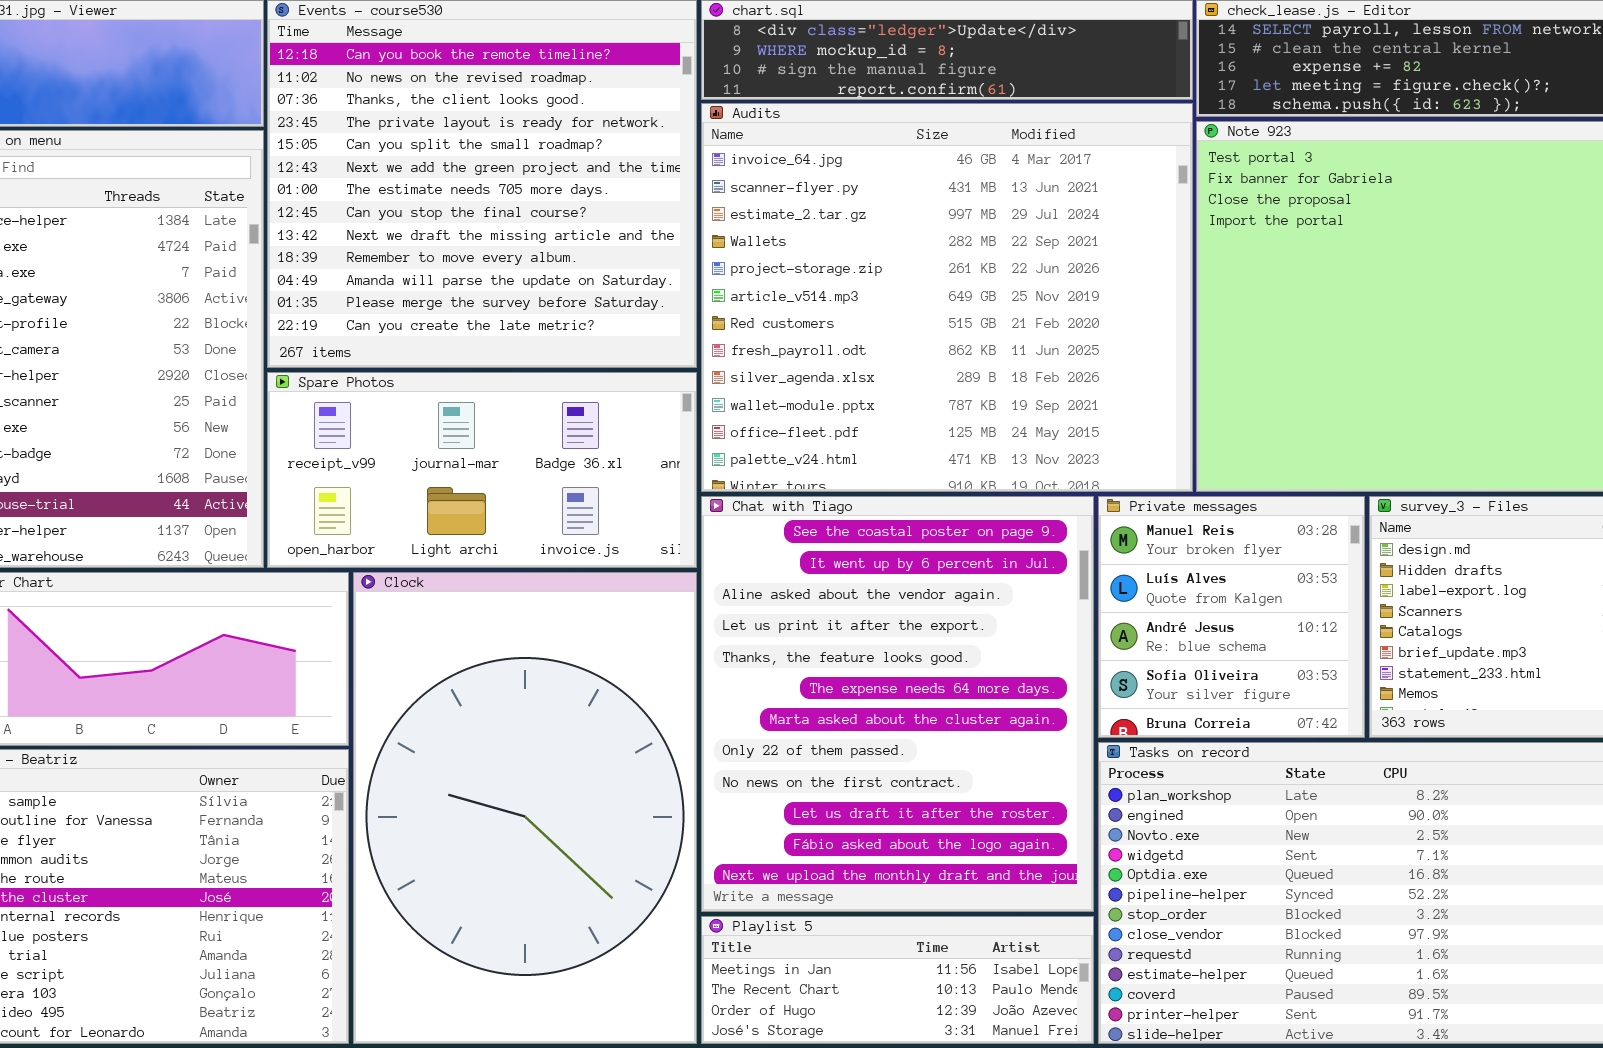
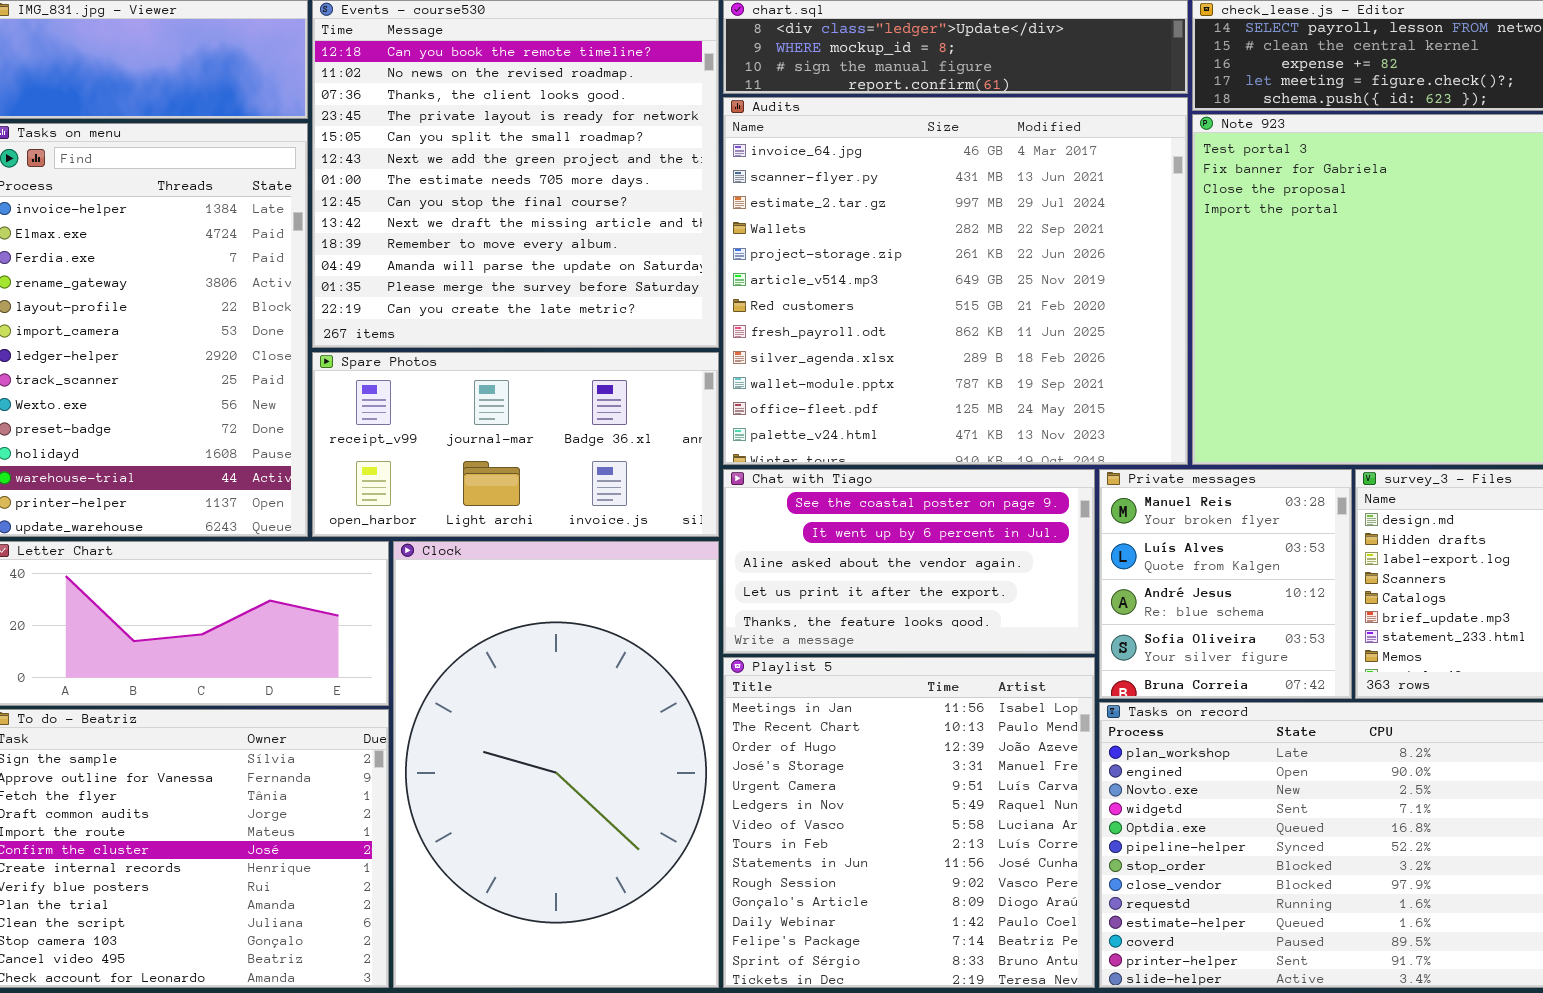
Chat with Tiago: [701,496,1094,912] -> [723,469,1095,654], resized
Playlist 5: [701,916,1094,1044] -> [723,657,1095,988], resized

